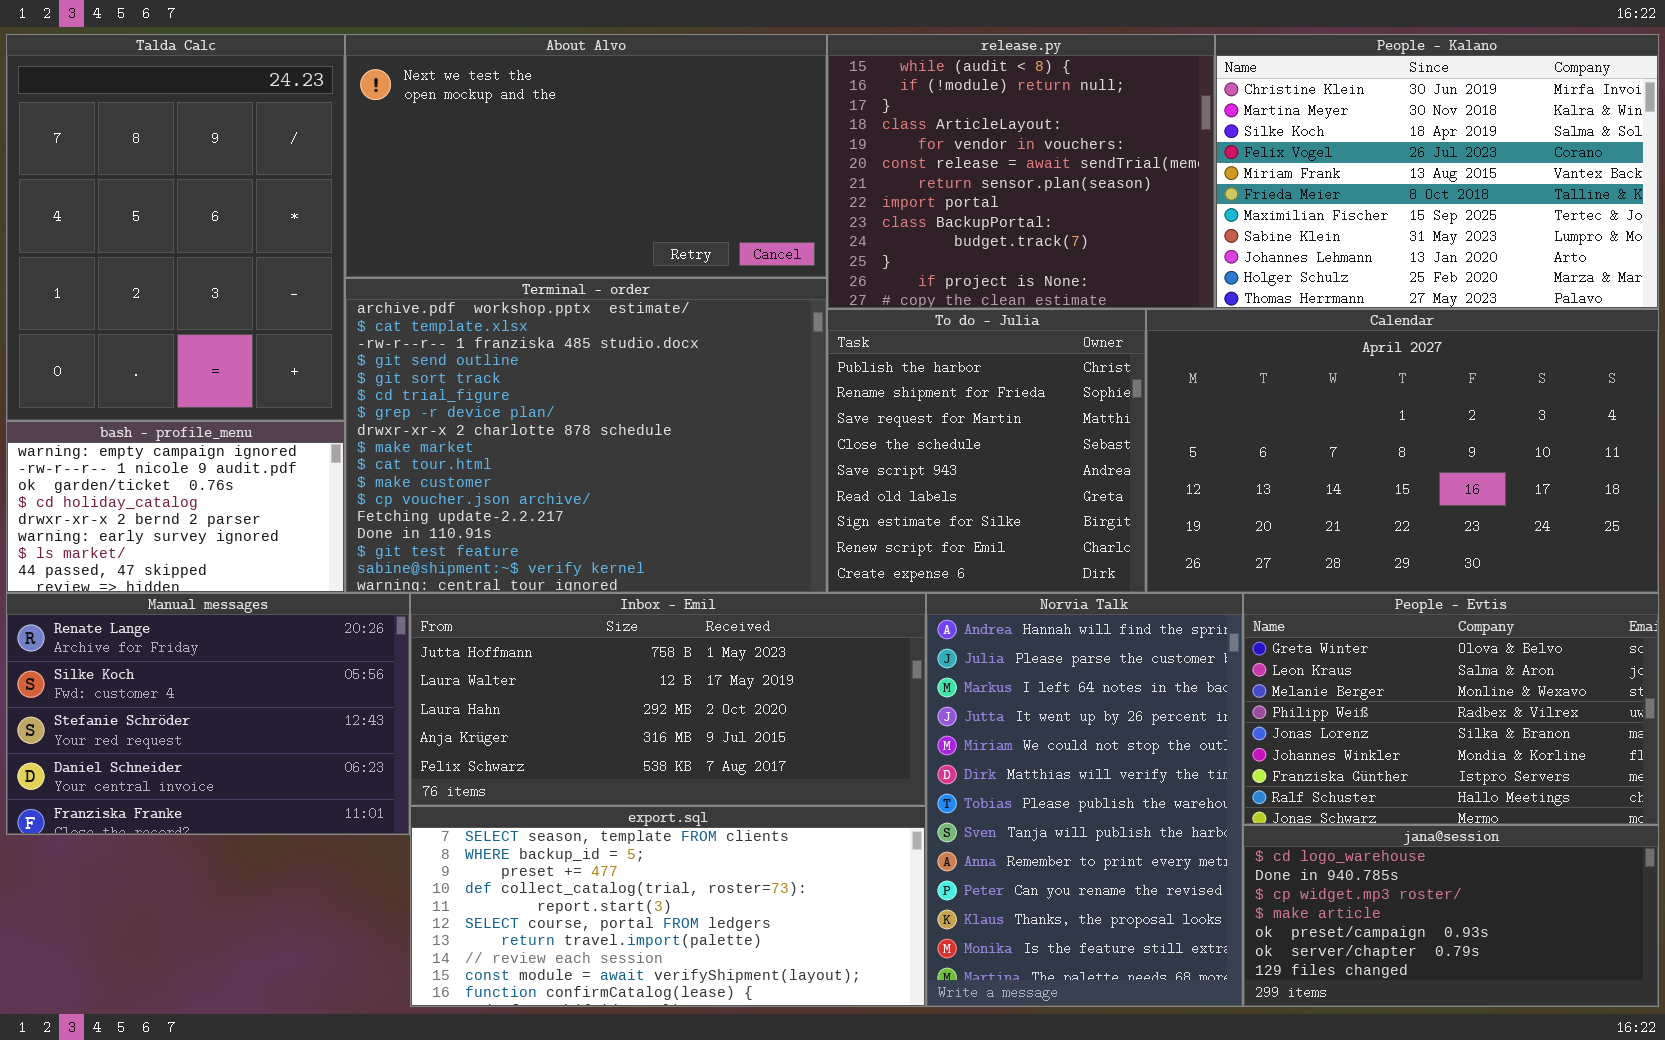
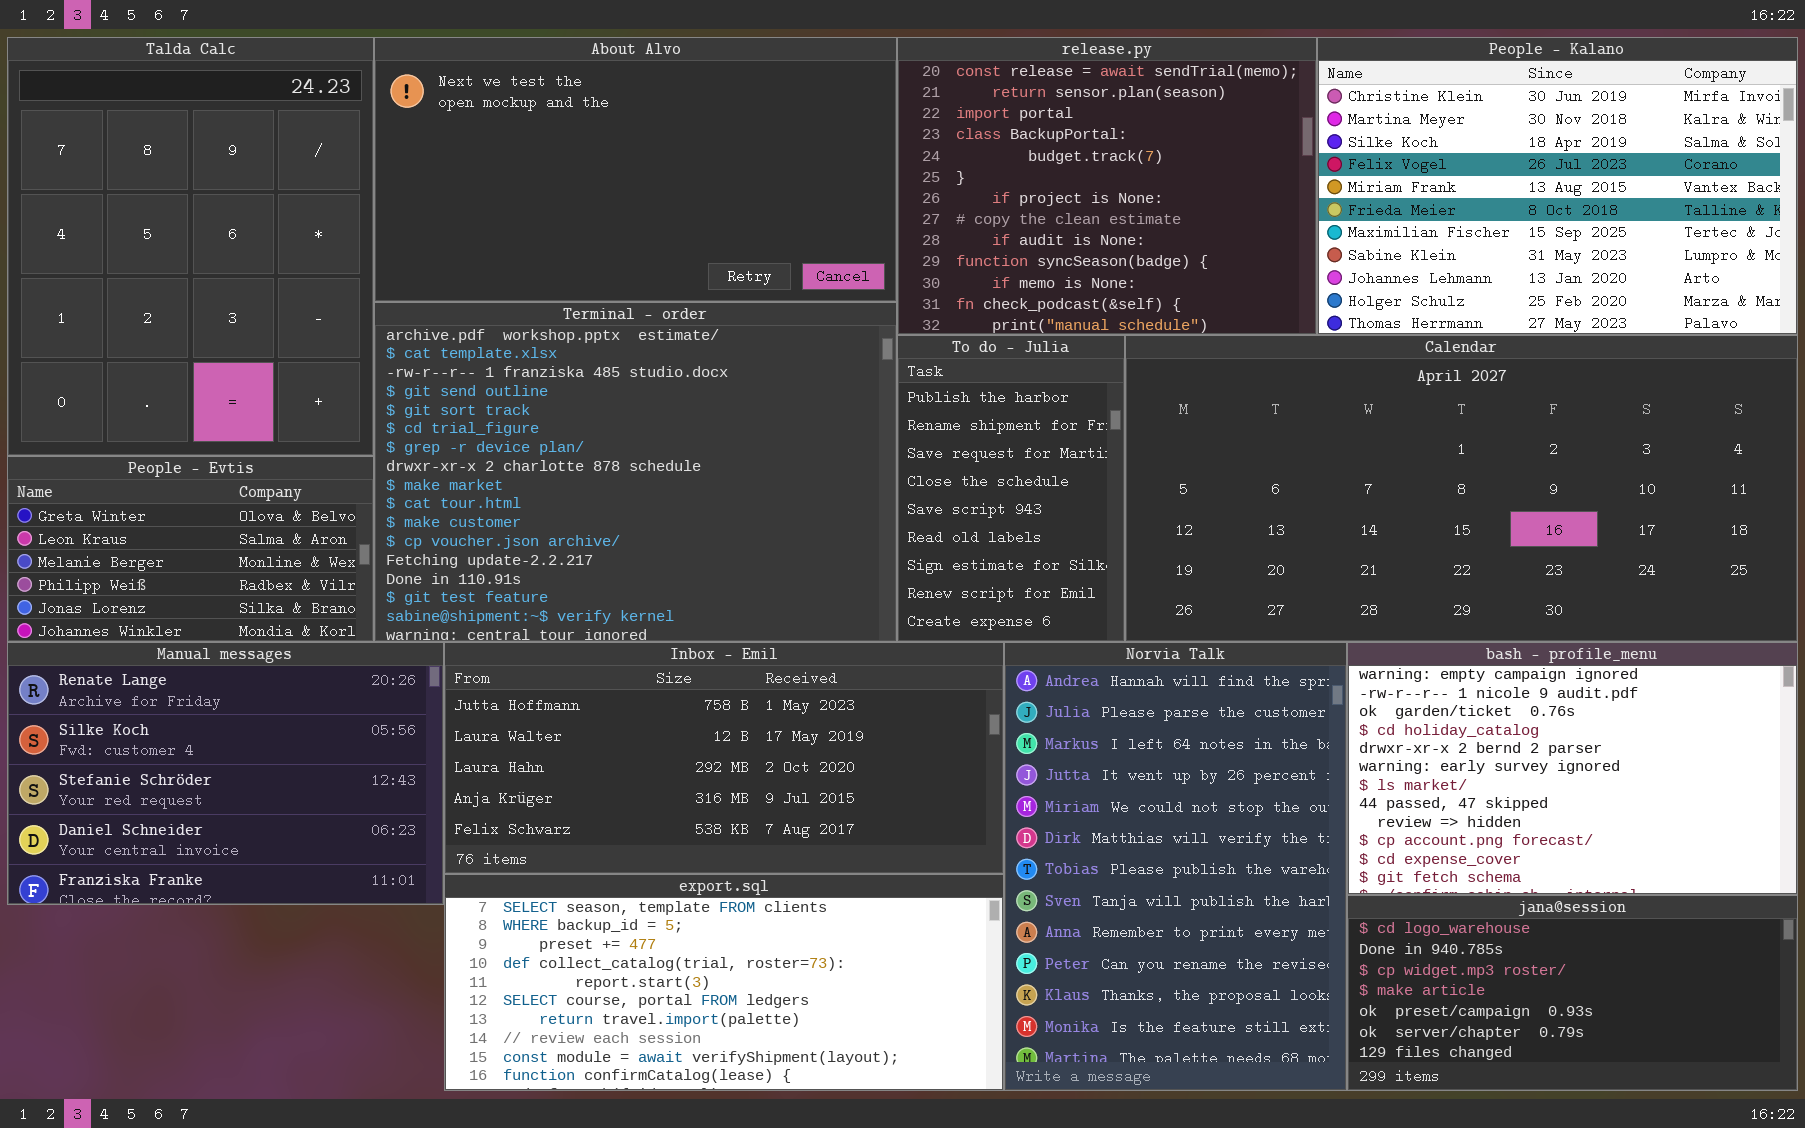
release.py: [827,34,1215,309] -> [897,37,1317,335], scrolled down 5 rows
To do - Julia: [827,309,1146,593] -> [897,335,1125,642], resized
Calendar: [1146,309,1659,593] -> [1125,335,1798,642], resized
bash - profile_menu: [6,421,345,593] -> [1347,642,1798,895], moved, resized
People - Evtis: [1243,593,1659,825] -> [7,456,374,642], moved, resized

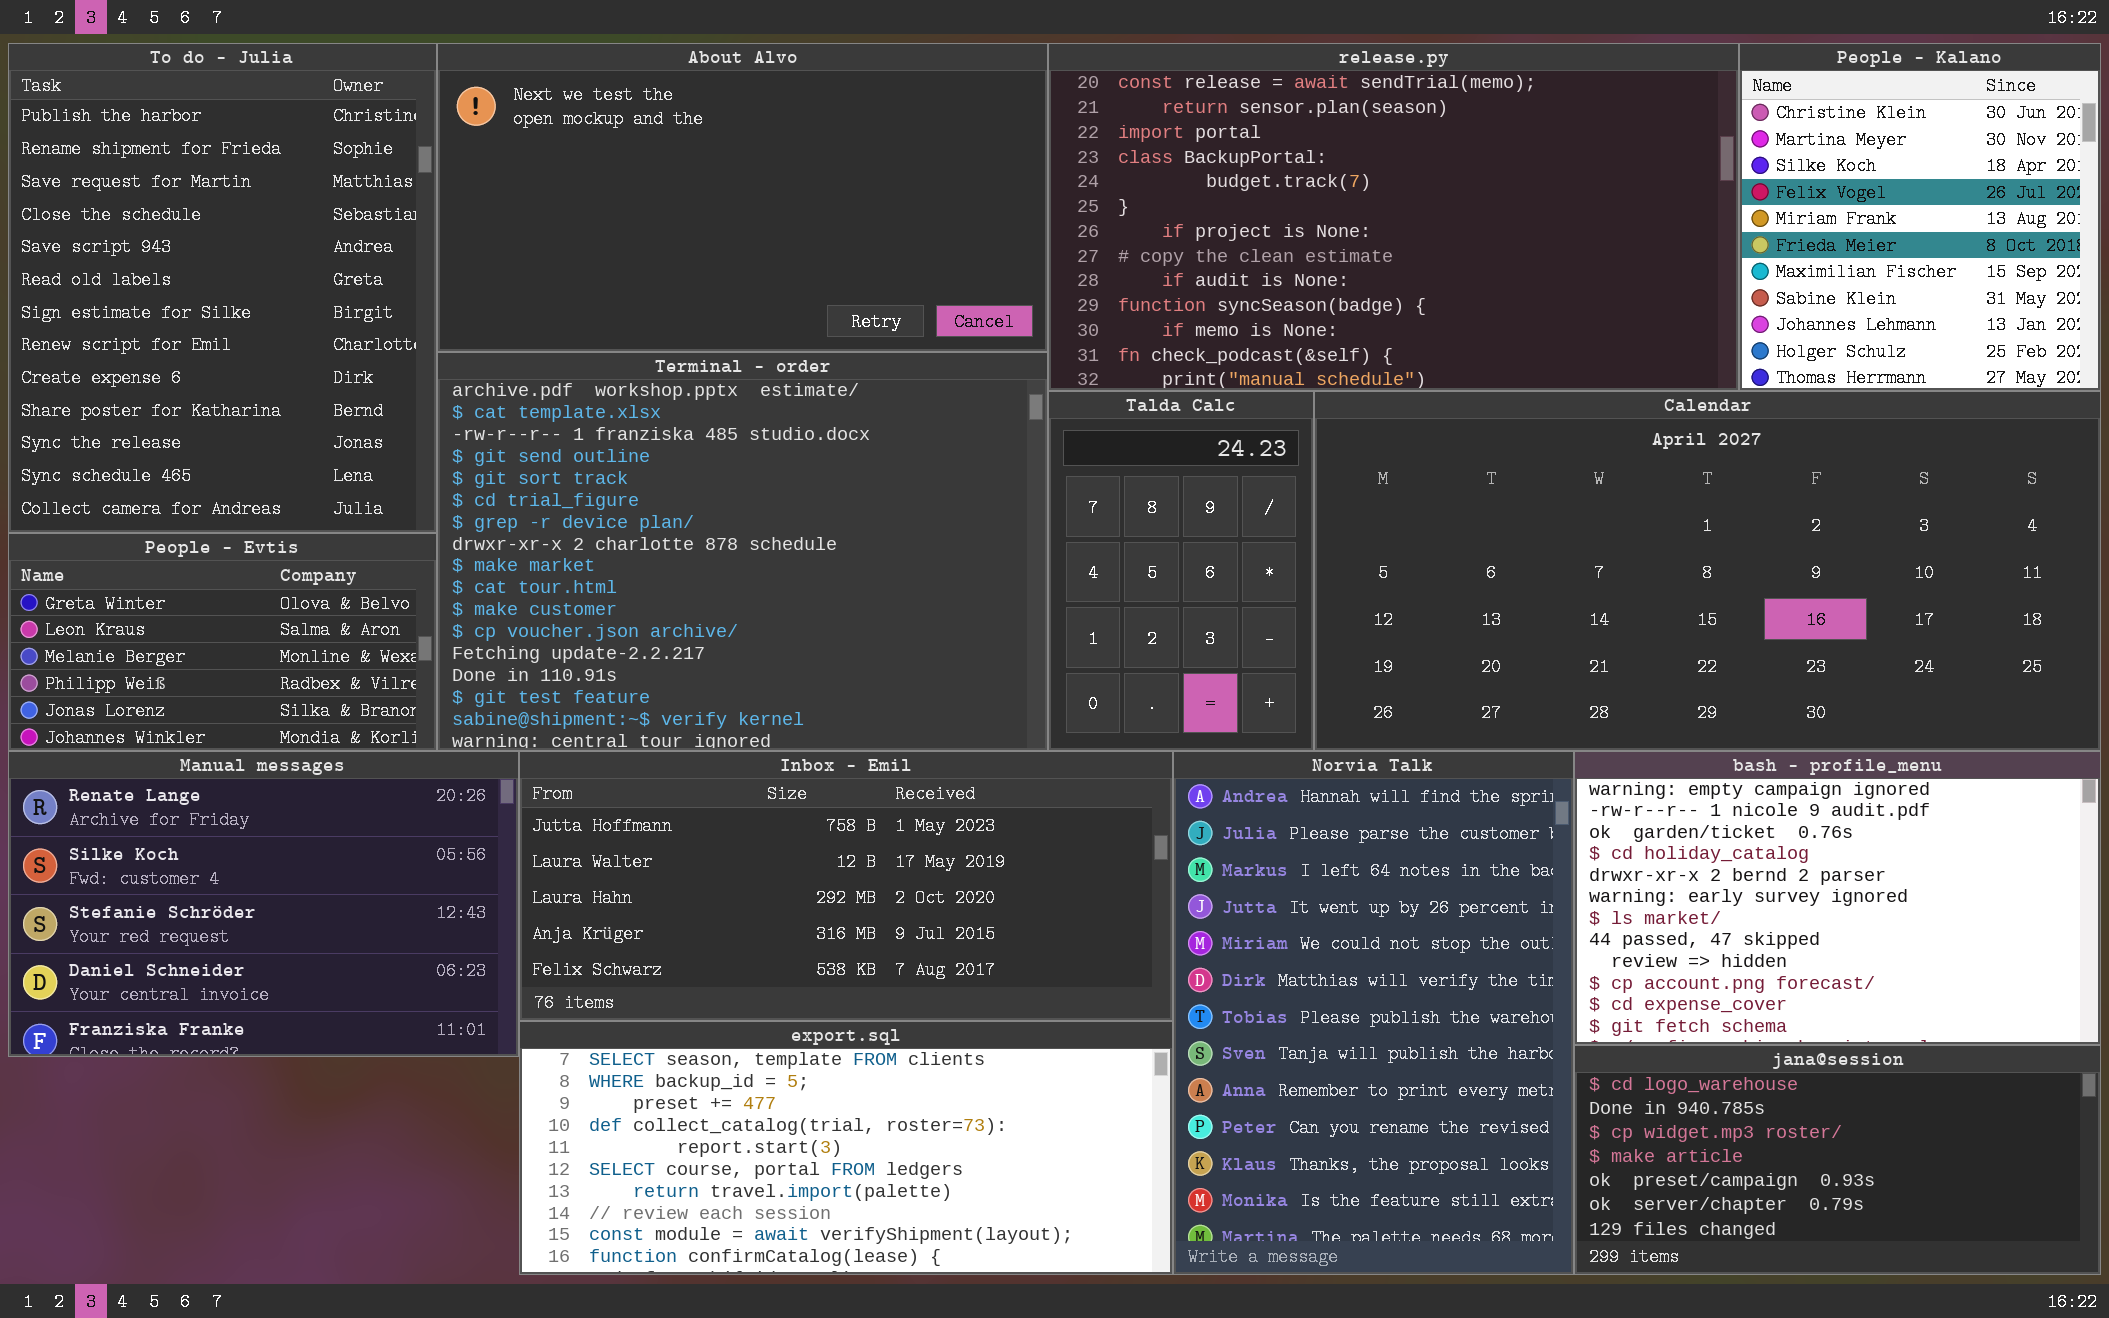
Talda Calc: [7,37,374,456] -> [1048,391,1314,751], moved, resized
release.py: [897,37,1317,335] -> [1048,43,1739,391], resized
People - Kalano: [1317,37,1798,335] -> [1739,43,2101,391], resized
To do - Julia: [897,335,1125,642] -> [8,43,437,533], moved, resized

